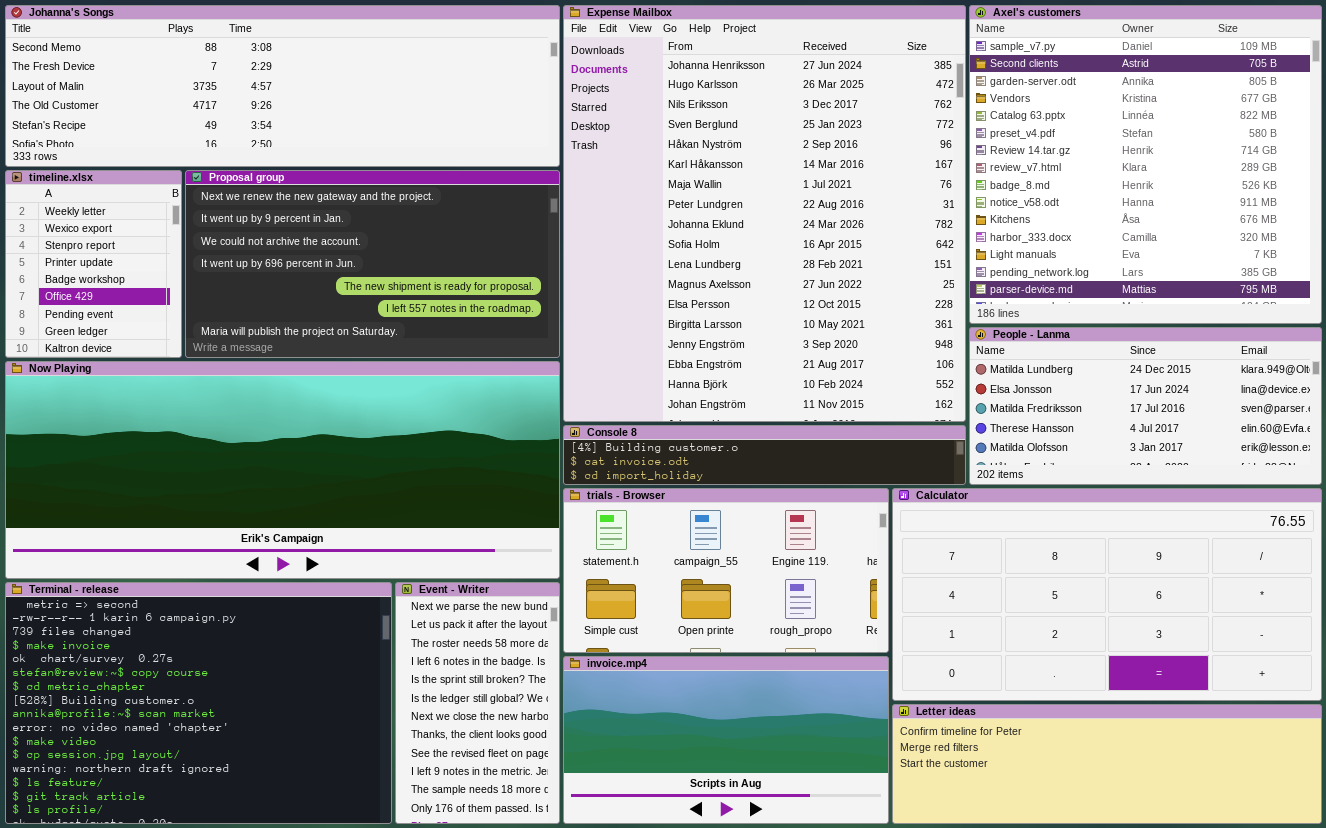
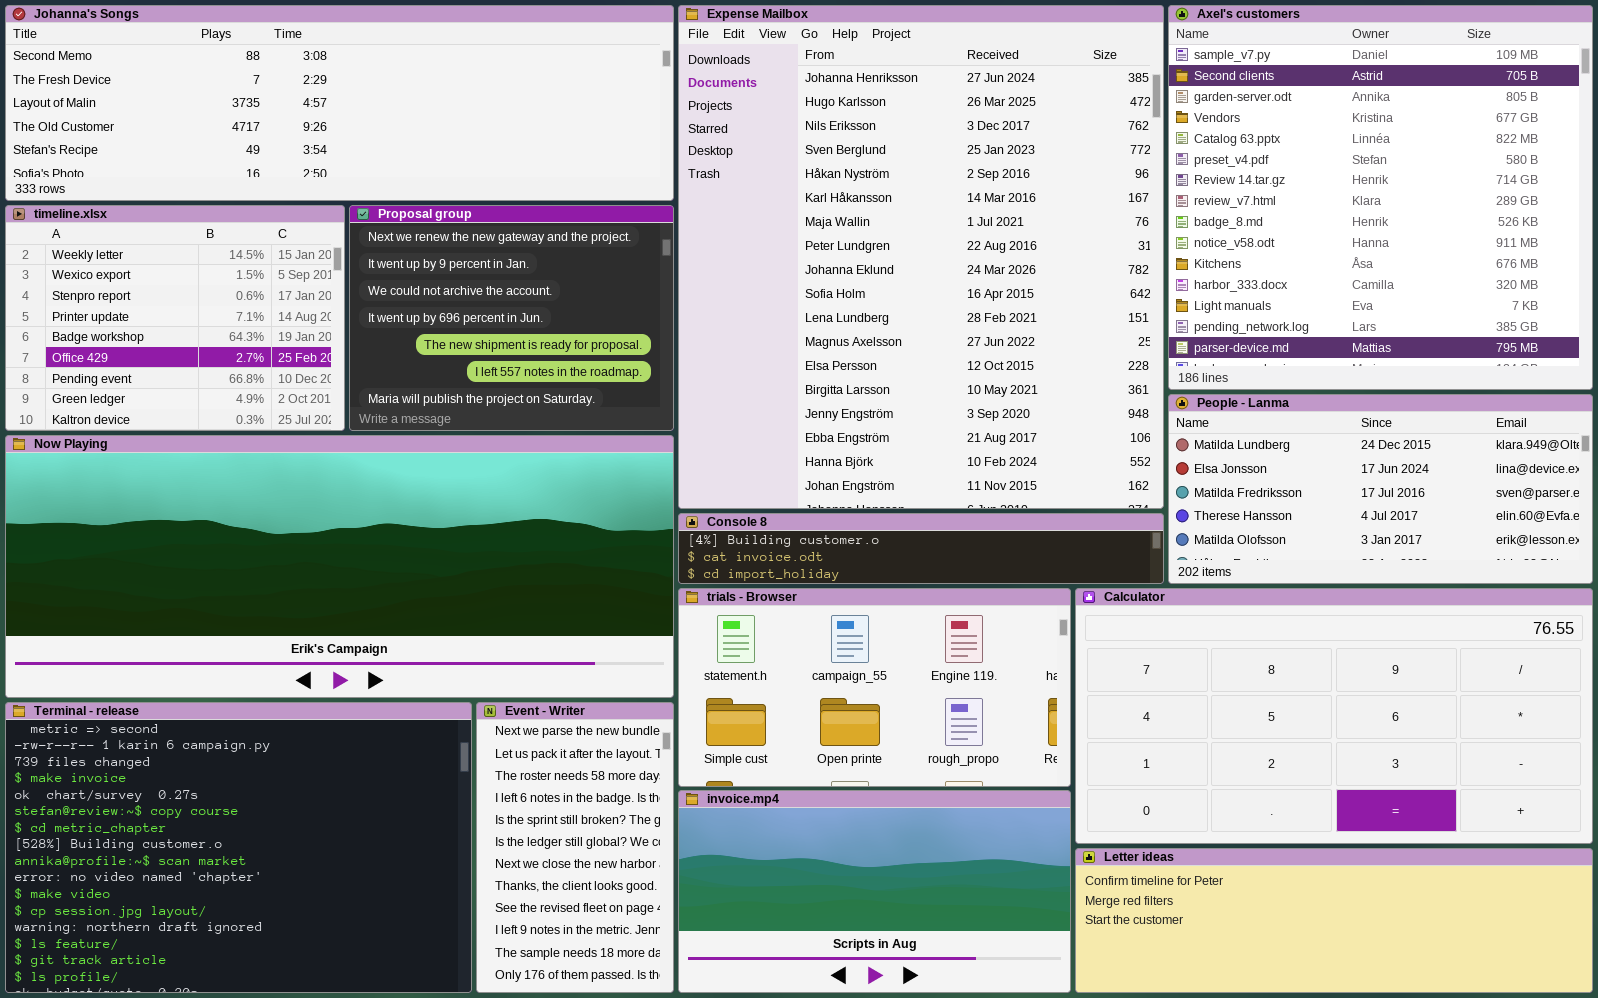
timeline.xlsx: [5,170,182,358] -> [5,205,345,431], resized
Proposal group: [185,170,560,358] -> [349,205,674,431], resized

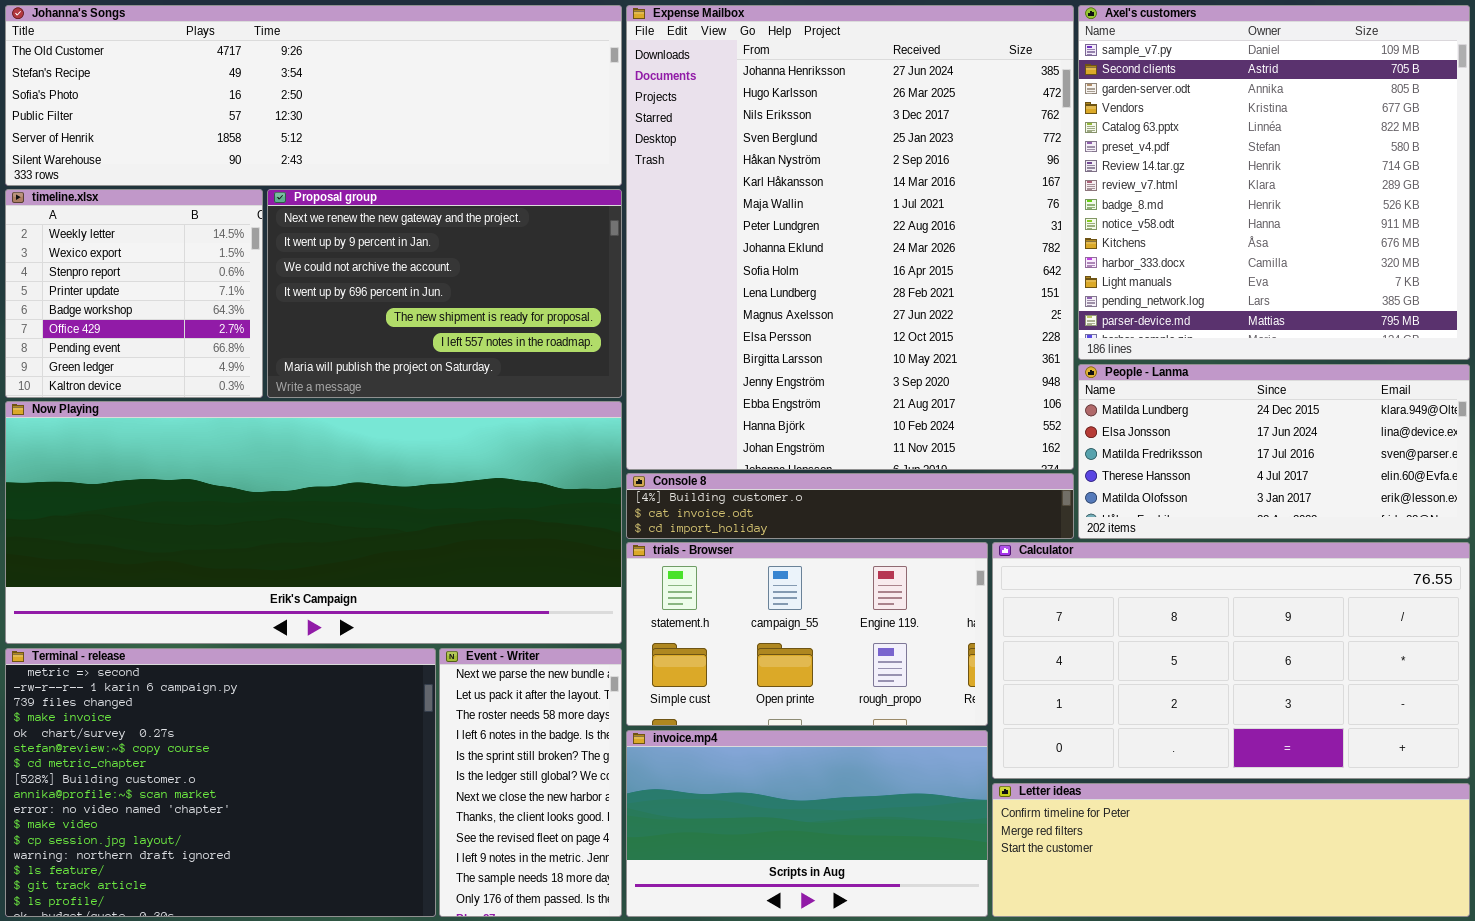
Johanna's Songs: [5,5,674,201] -> [5,5,622,186], scrolled down 3 rows
timeline.xlsx: [5,205,345,431] -> [5,189,263,398], resized
Proposal group: [349,205,674,431] -> [267,189,622,398], resized

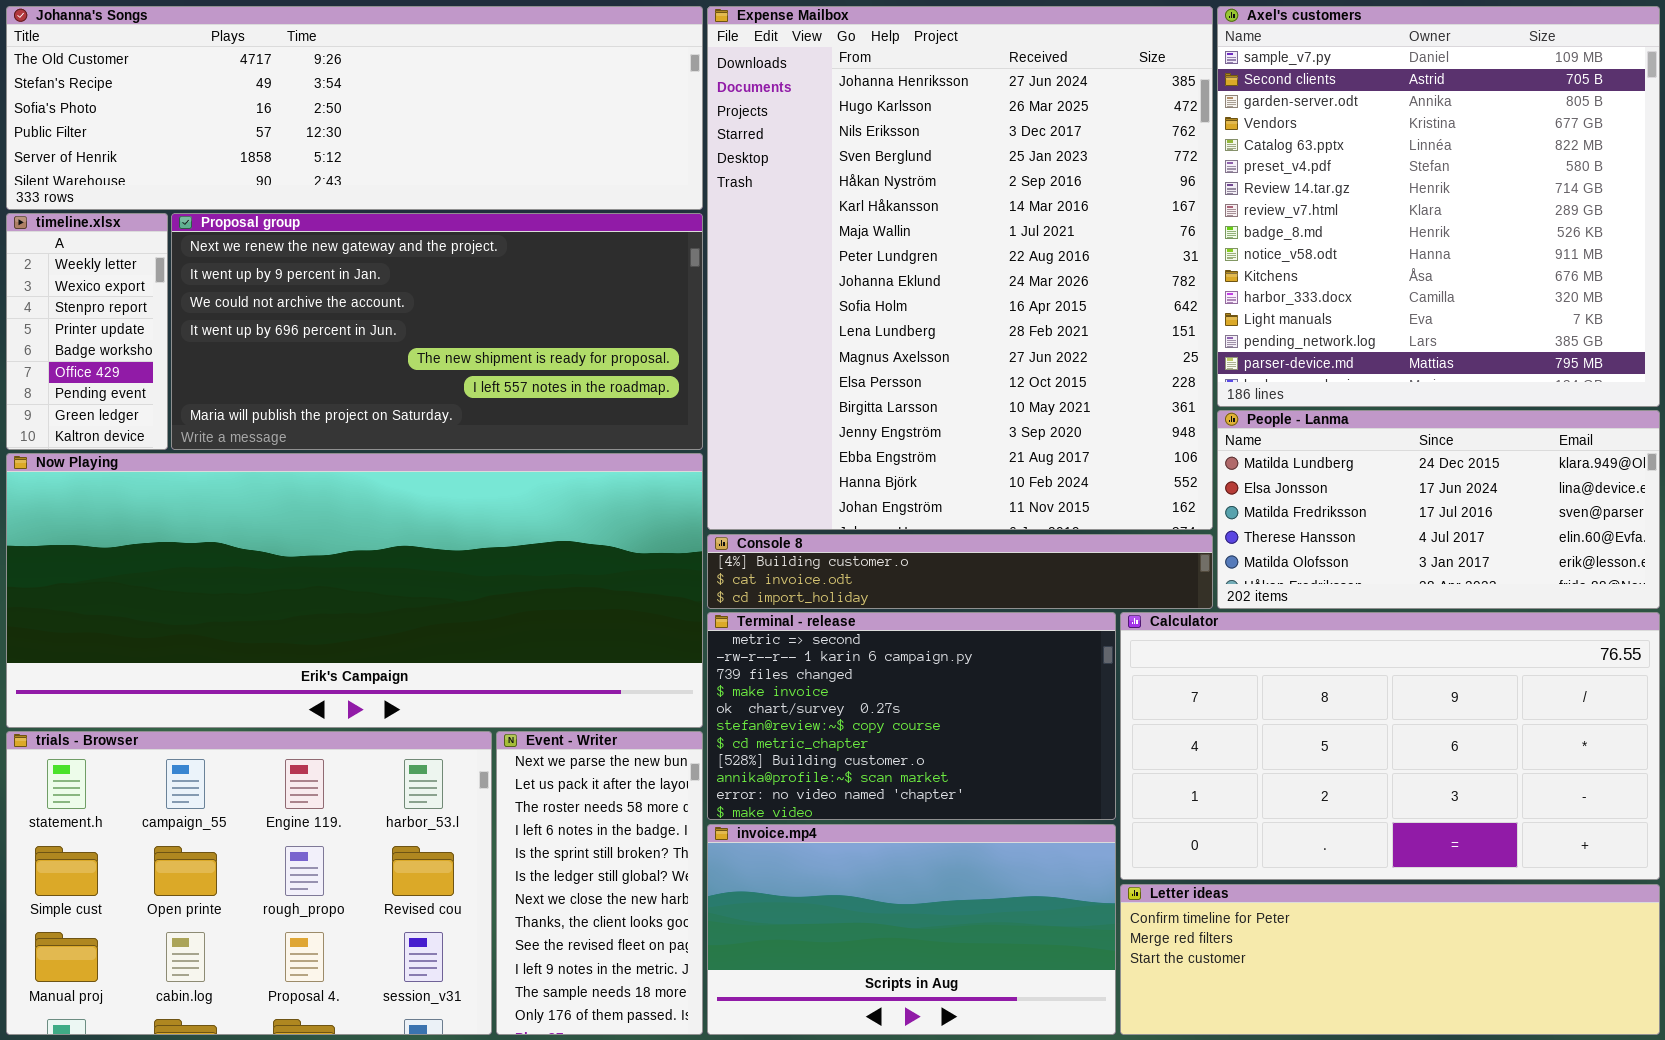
timeline.xlsx: [5,189,263,398] -> [6,213,168,450], resized
Proposal group: [267,189,622,398] -> [171,213,703,450], resized
trials - Browser: [626,542,988,726] -> [6,731,492,1035], moved, resized
Terminal - release: [5,648,436,917] -> [707,612,1116,820], moved, resized

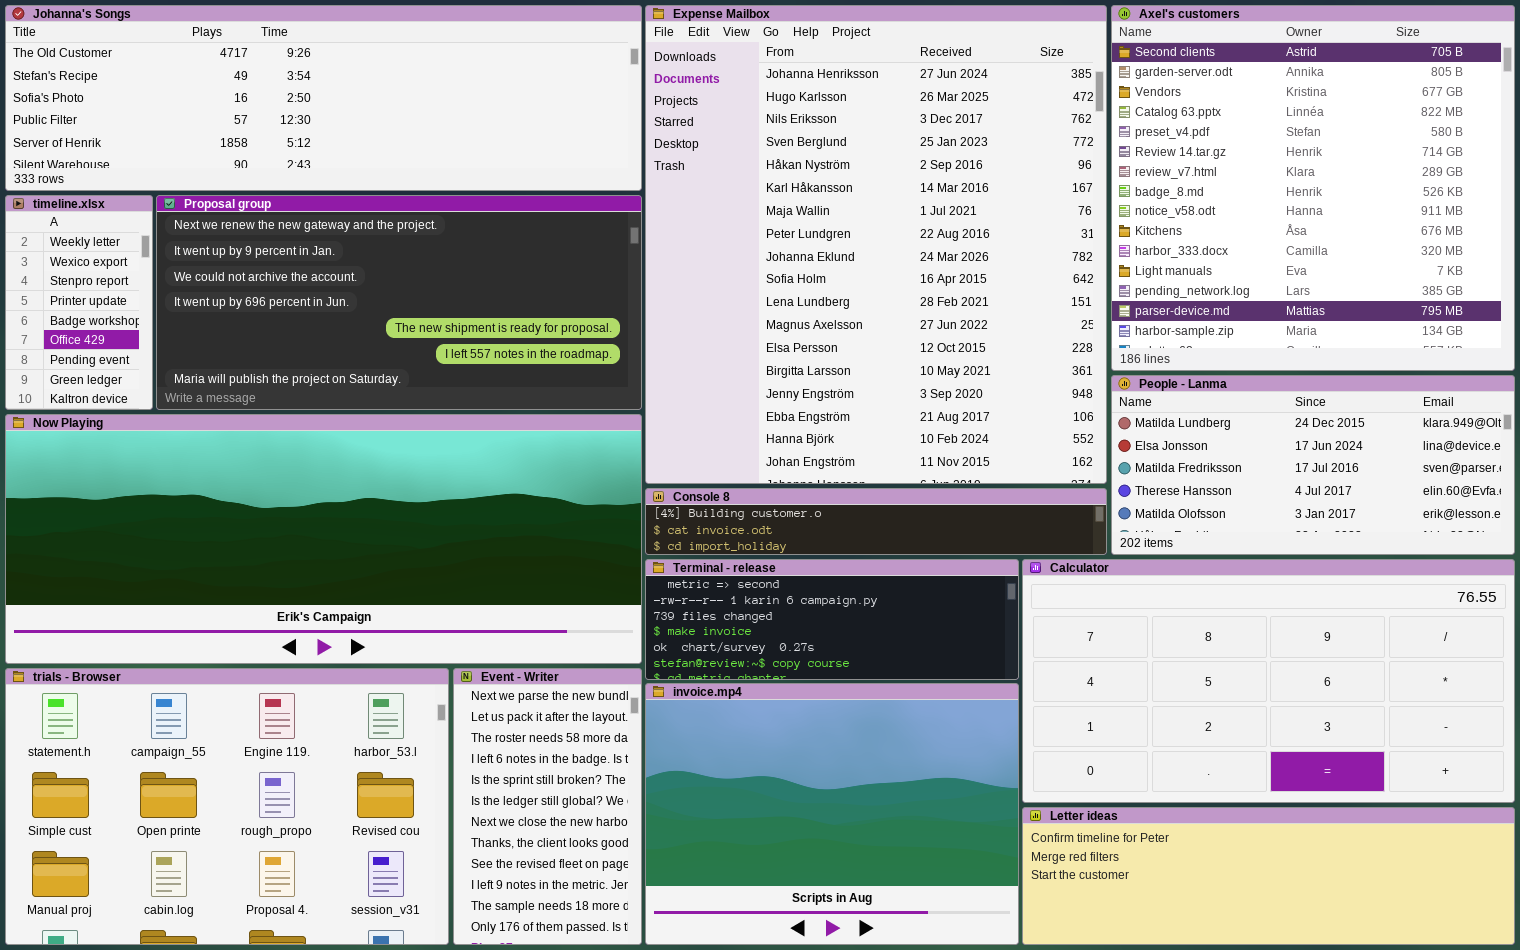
Axel's customers: [1217,6,1660,407] -> [1111,5,1515,371], scrolled down 1 row
Terminal - release: [707,612,1116,820] -> [645,559,1019,680], resized
invoice.mp4: [707,824,1116,1035] -> [645,683,1019,945], resized

